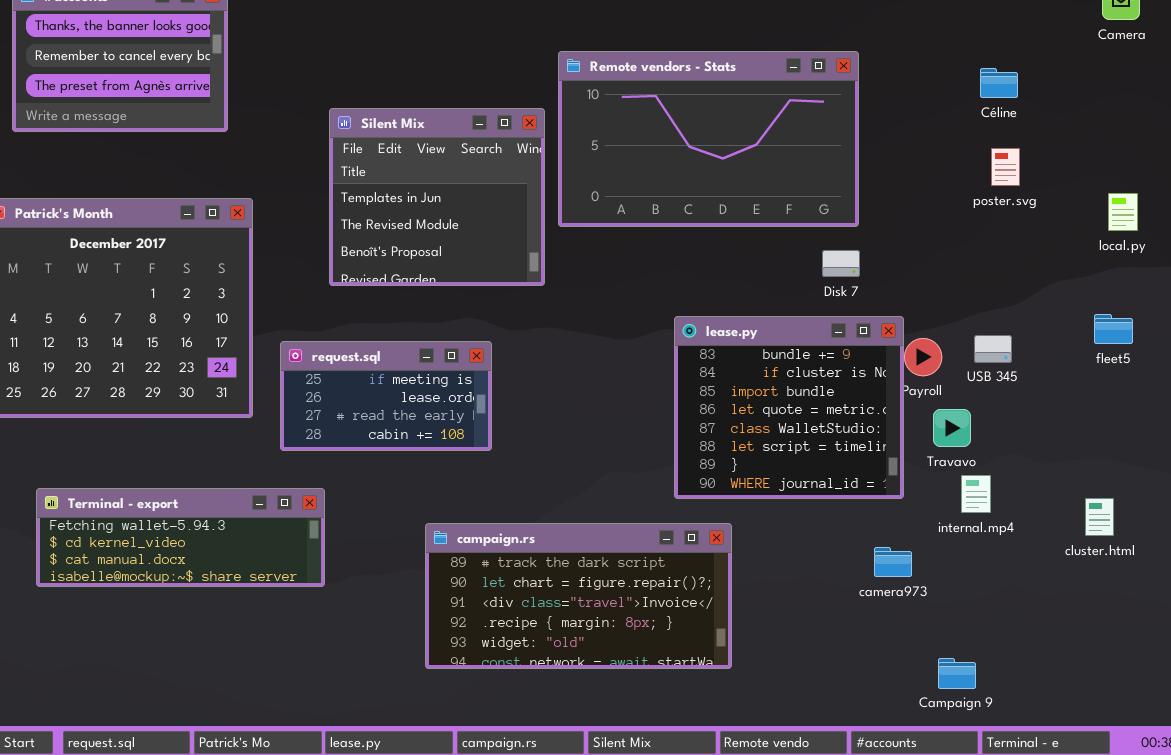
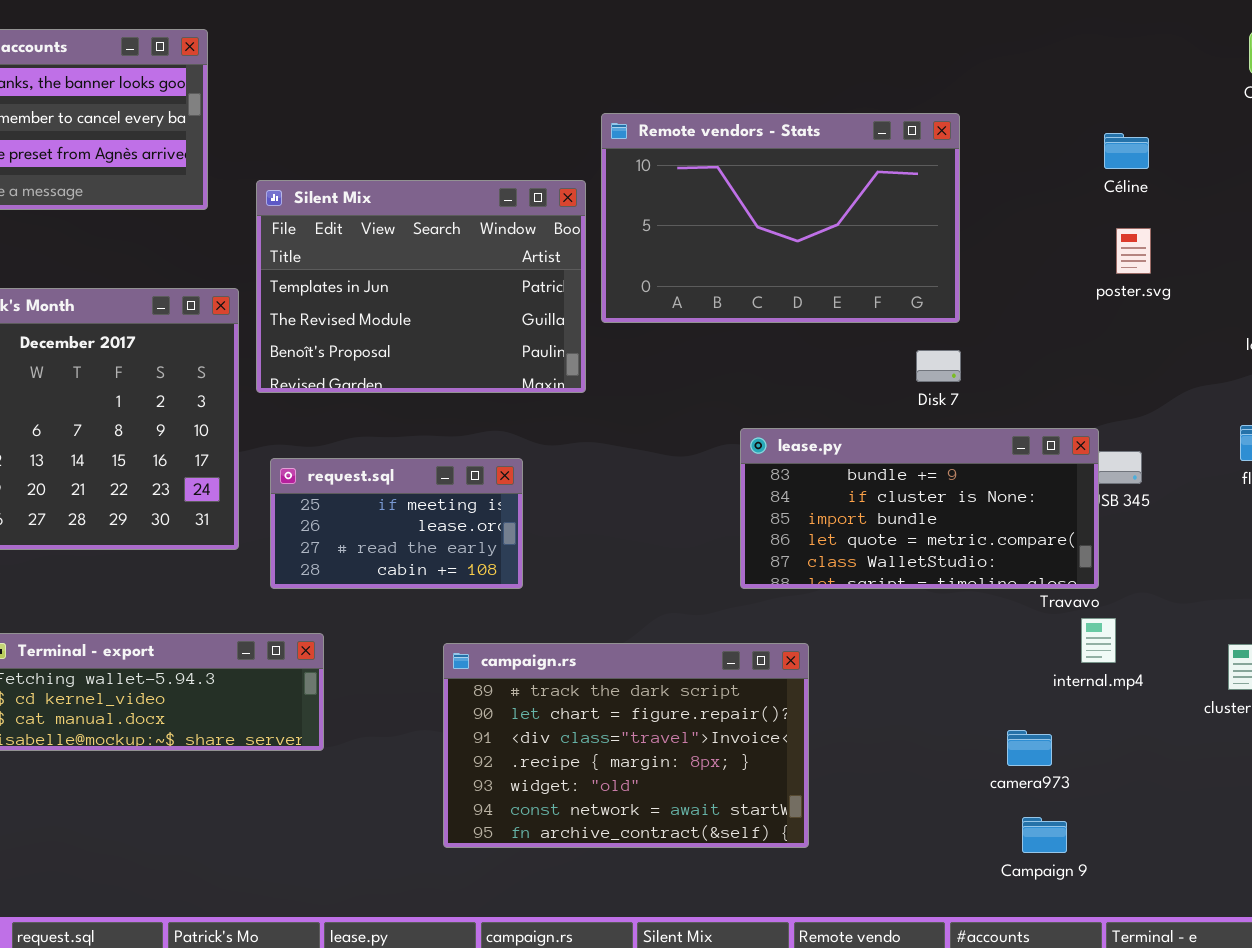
Silent Mix: [329,108,545,286] -> [256,180,586,393], resized
lease.py: [674,316,904,499] -> [740,428,1099,589], resized
campaign.rs: [425,523,732,669] -> [443,643,809,848], resized
camera973: [874,547,912,577] -> [1007,730,1052,766], moved
Campaign 9: [938,658,976,689] -> [1022,817,1067,853], moved

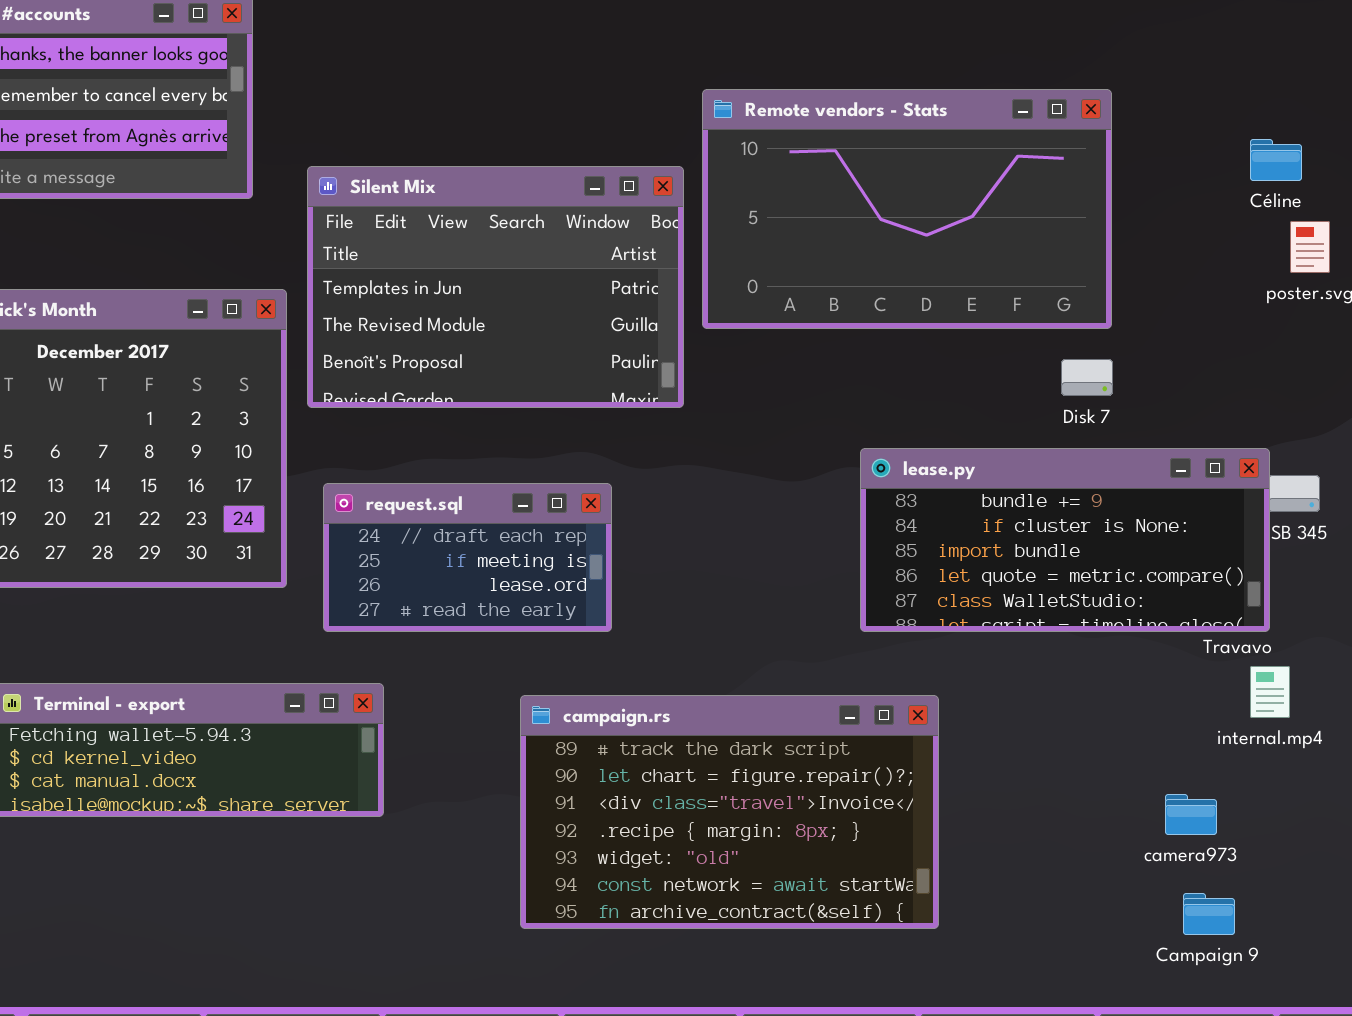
Céline: [1104,133,1149,169] -> [1250,139,1302,181], moved
request.sql: [270,458,523,589] -> [323,483,612,632], scrolled up 1 row

